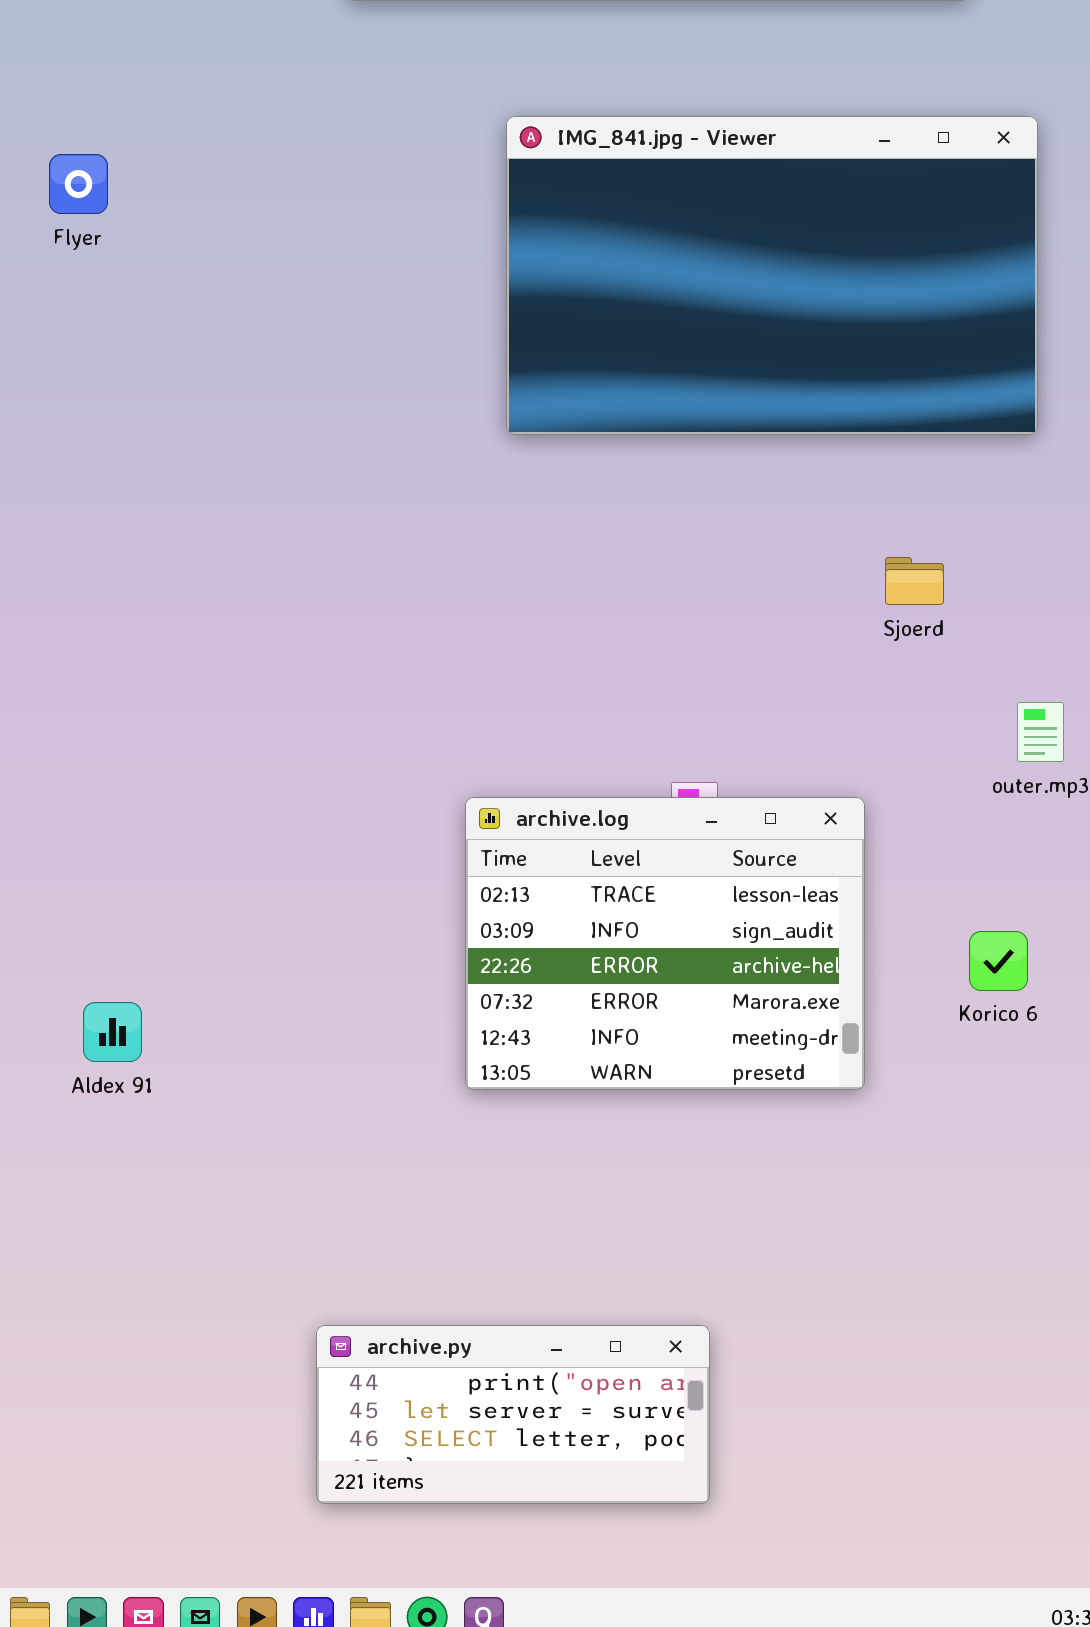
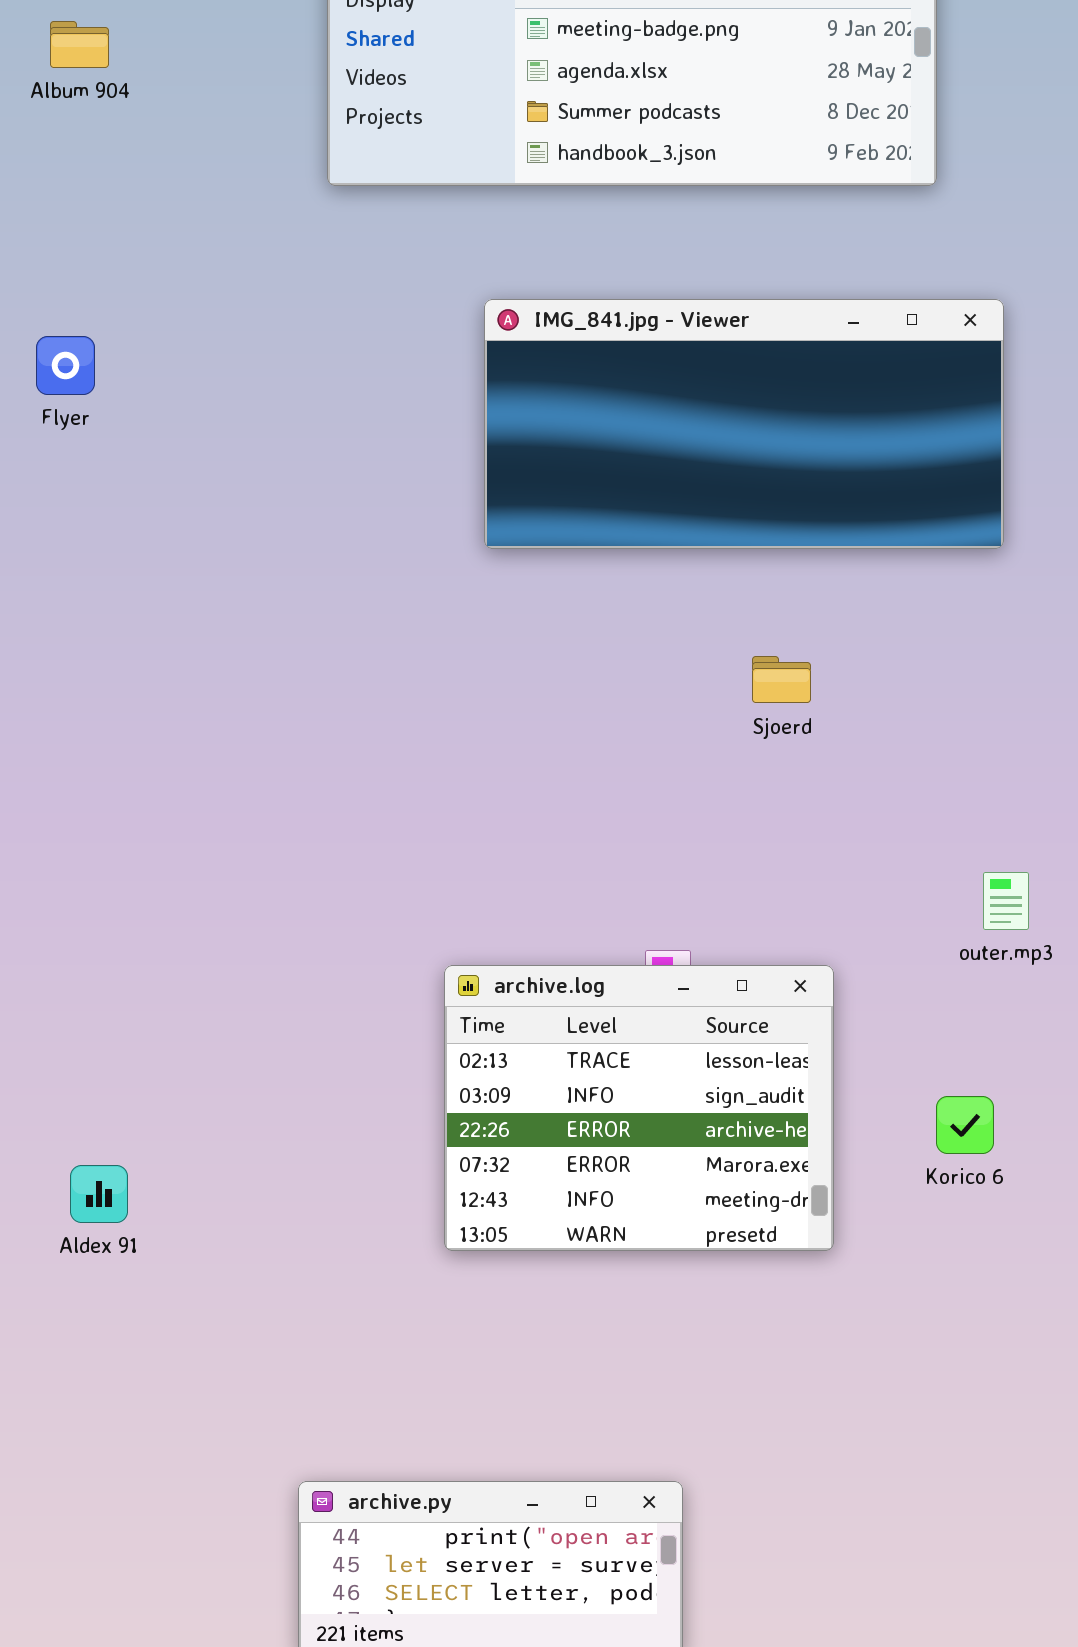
IMG_841.jpg - Viewer: [506,116,1038,435] -> [484,299,1004,549], resized
Sjoerd: [885,557,944,605] -> [752,656,811,703], moved

